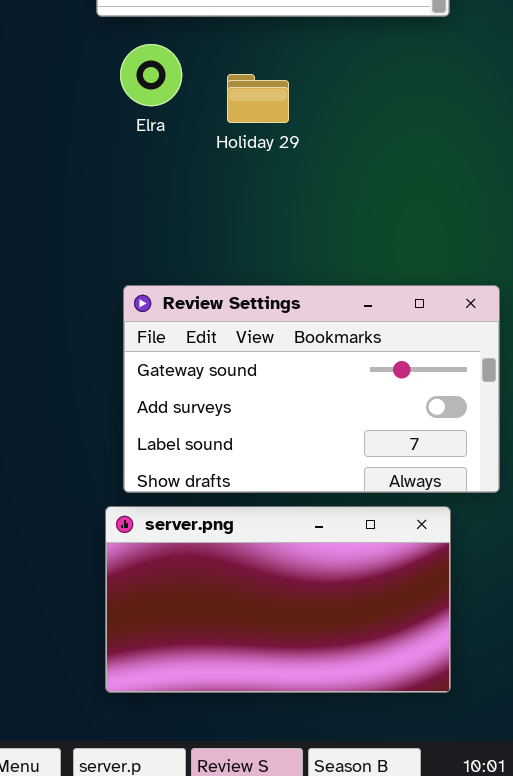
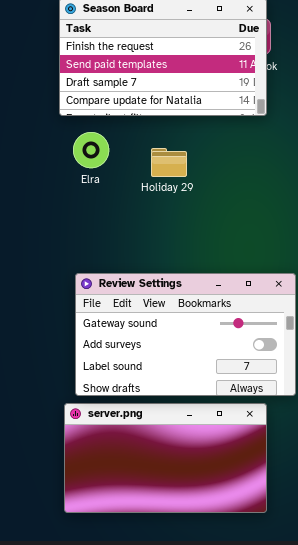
Holiday 29: [227,74,289,123] -> [151,148,187,177], moved

